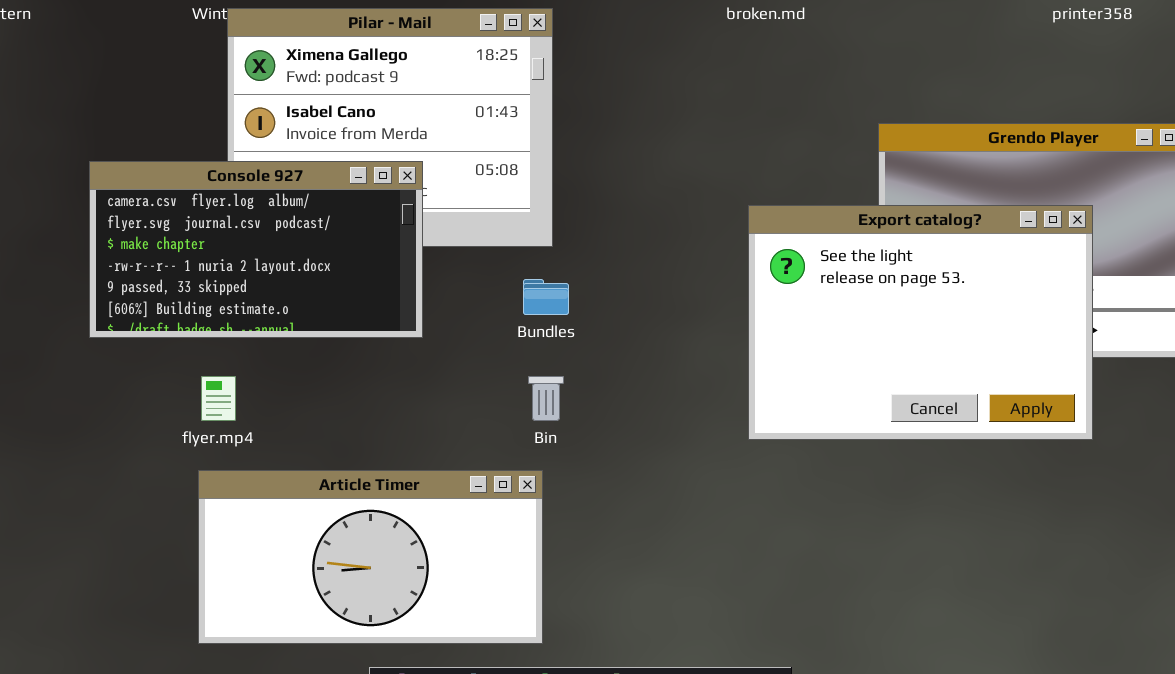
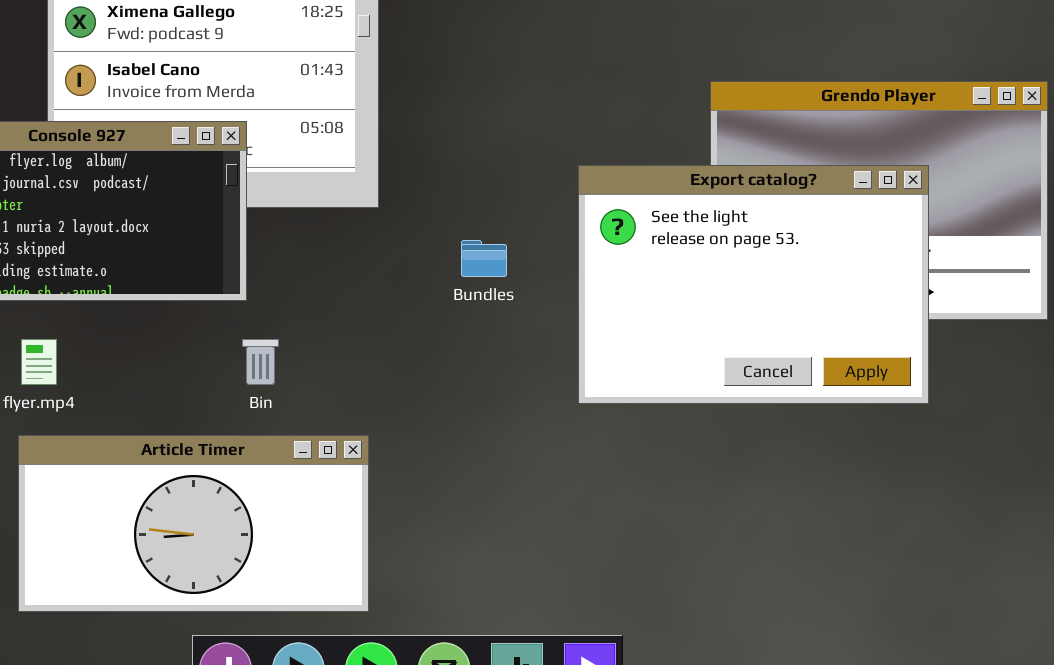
Bundles: [523,279,569,315] -> [461,240,507,277], moved
Bin: [528,376,564,421] -> [242,339,279,385], moved

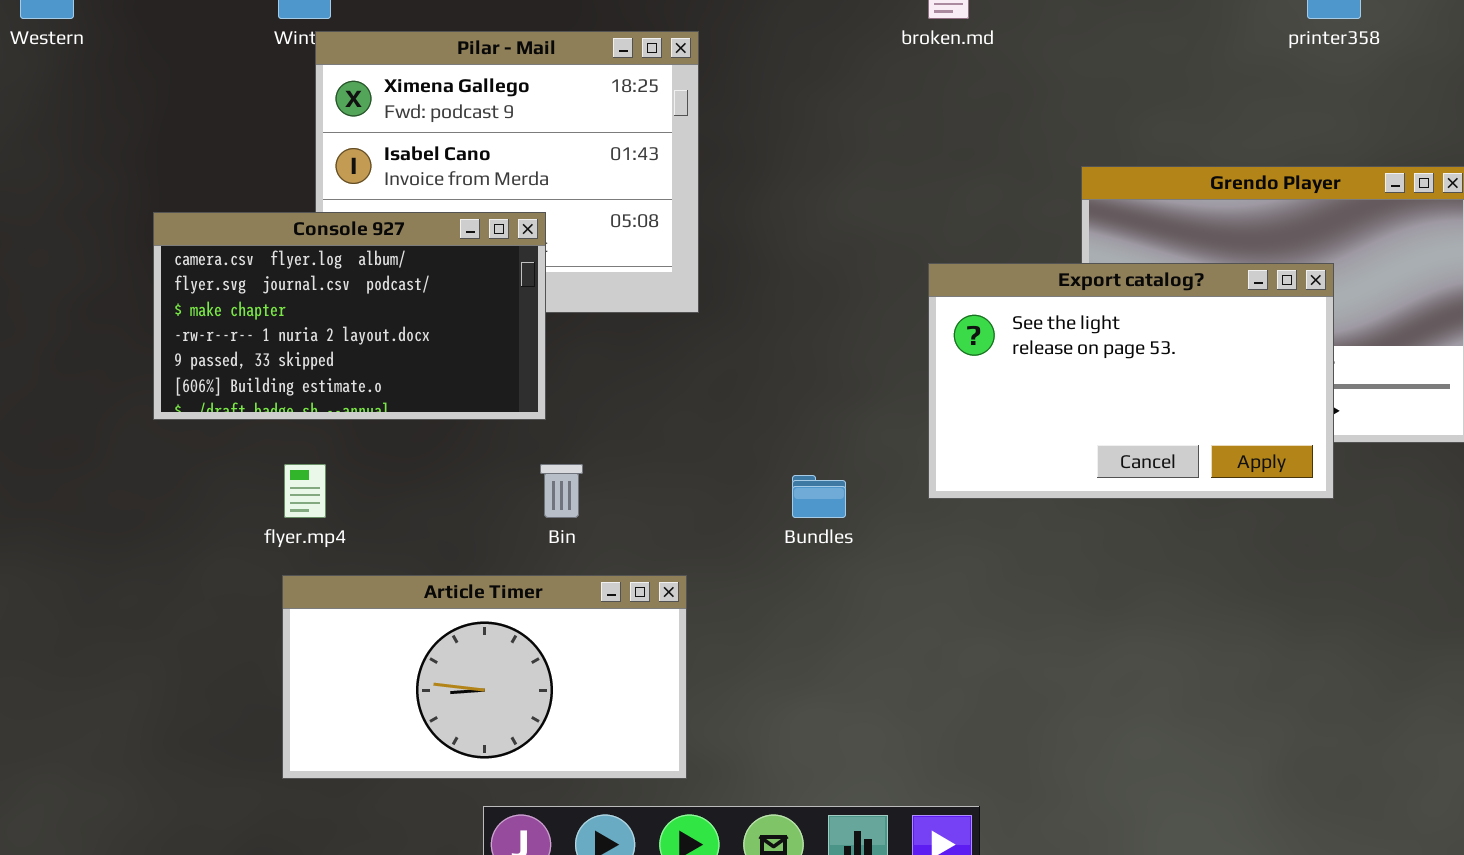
Export catalog?: [578,165,929,404] -> [928,263,1334,499], resized
Bundles: [461,240,507,277] -> [792,475,846,518], moved

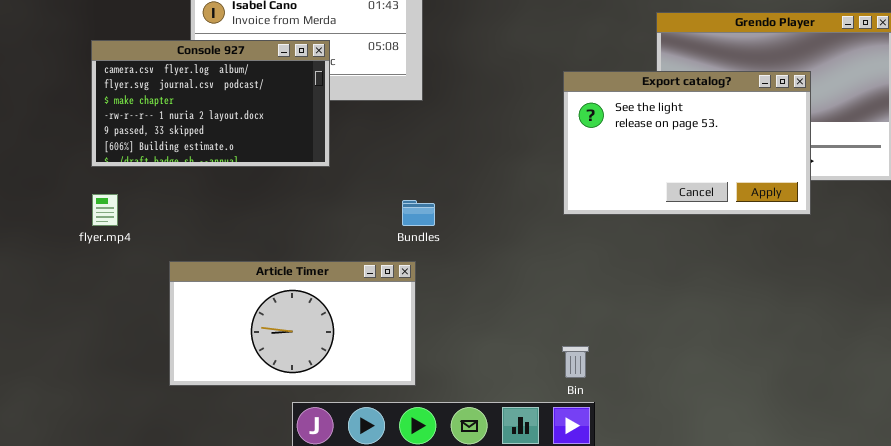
flyer.mp4: [284,464,326,518] -> [92,194,118,226], moved
Bin: [540,464,583,518] -> [562,346,589,378], moved
Bundles: [792,475,846,518] -> [402,200,435,226], moved

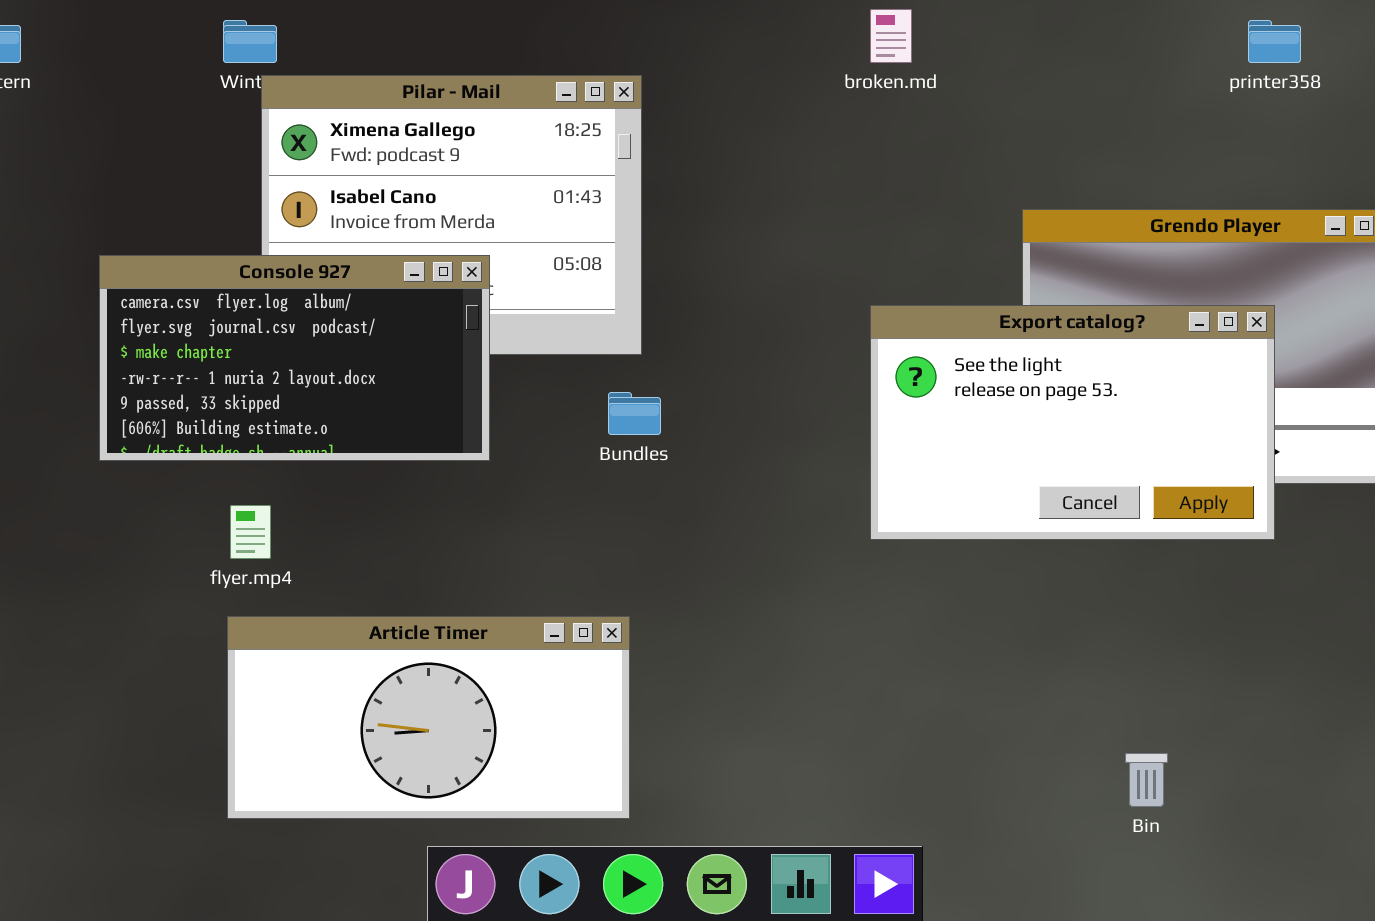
flyer.mp4: [92,194,118,226] -> [230,505,271,559], moved
Bundles: [402,200,435,226] -> [608,392,661,435], moved
Bin: [562,346,589,378] -> [1125,753,1168,807], moved

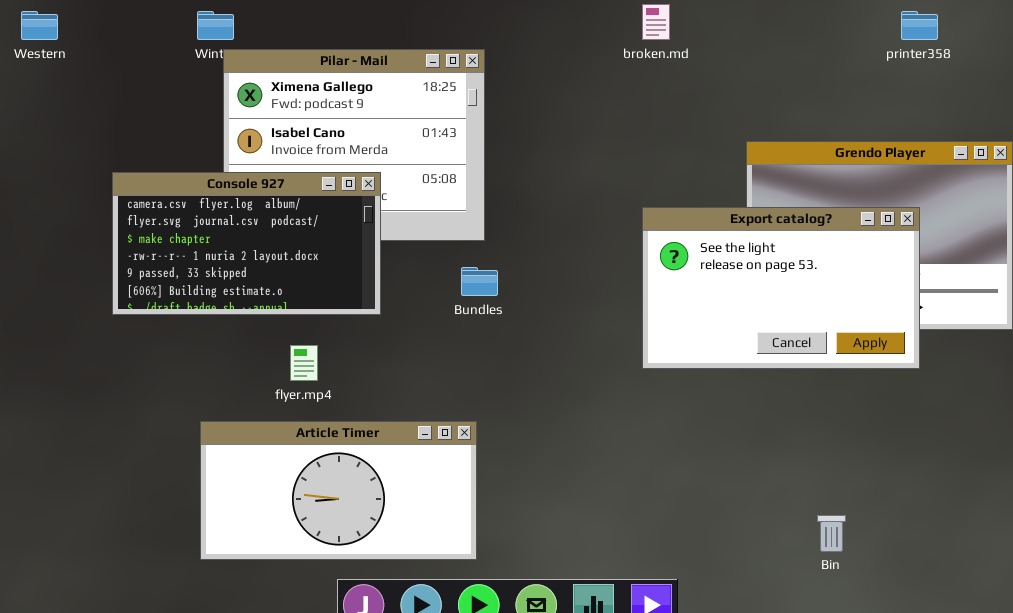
flyer.mp4: [230,505,271,559] -> [290,345,318,381], moved

